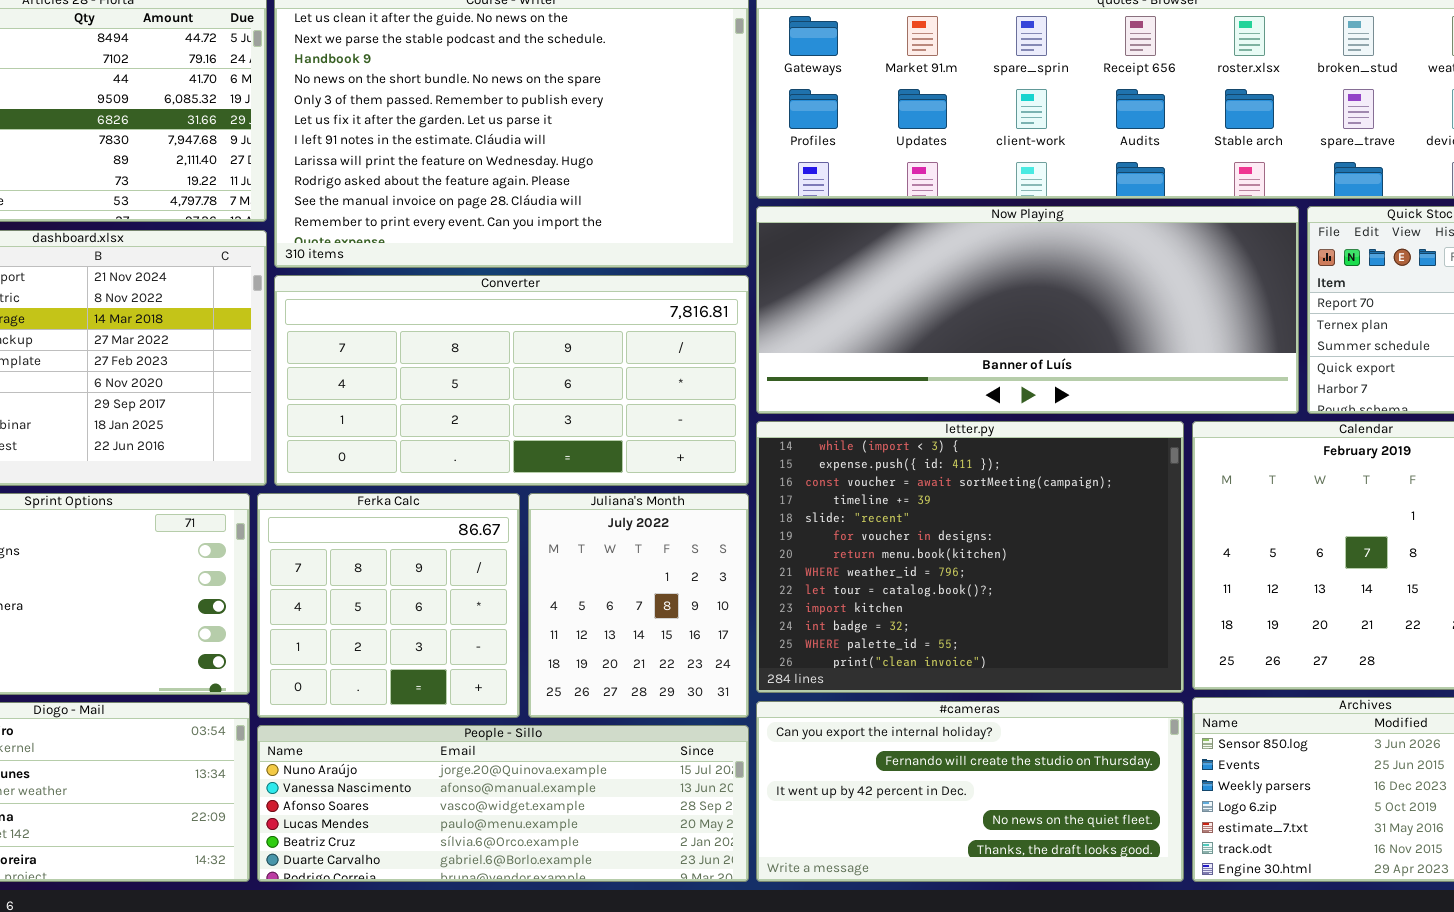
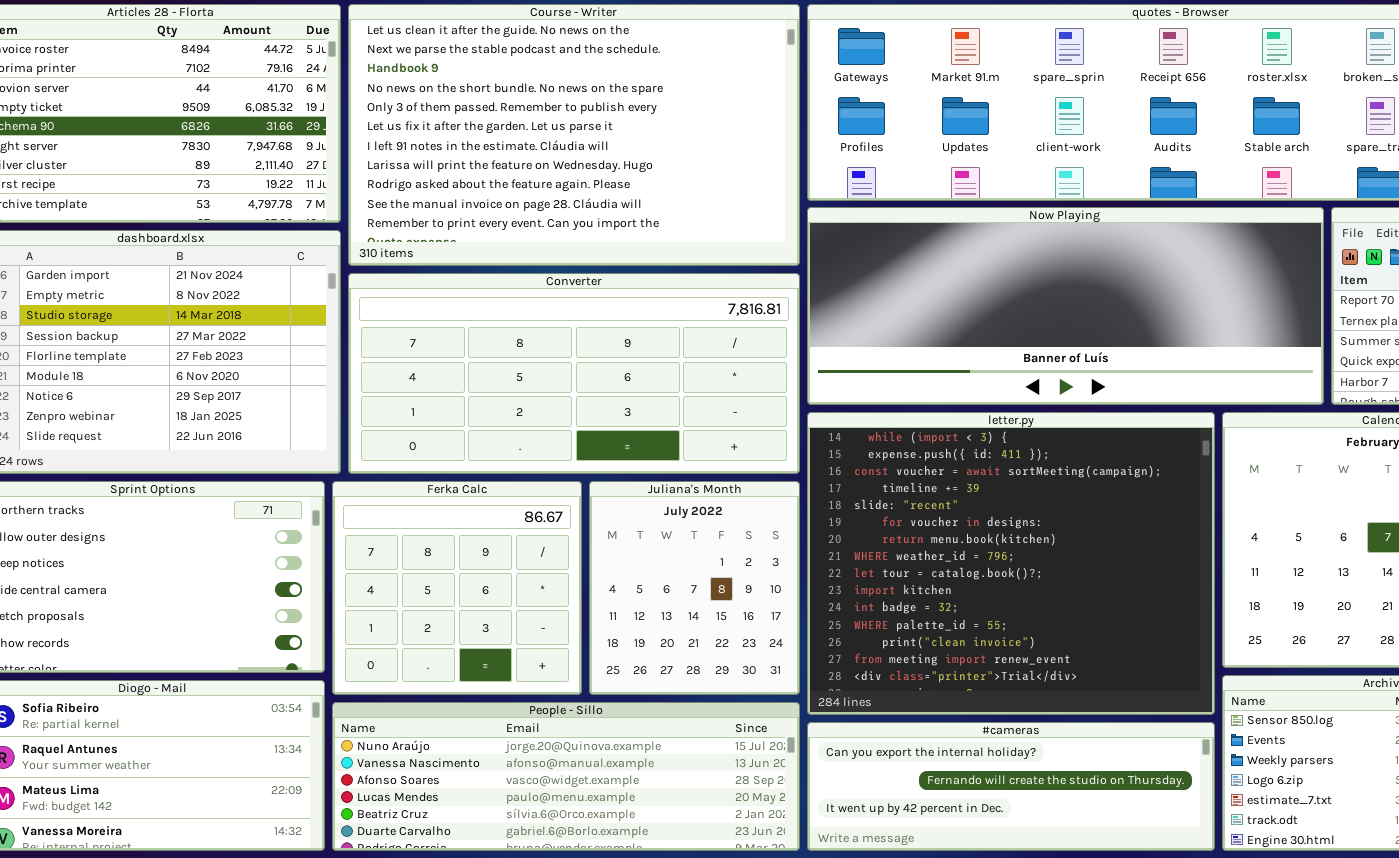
letter.py: [756,421,1184,693] -> [807,412,1215,715], resized
#cameras: [756,701,1184,882] -> [807,722,1215,851], resized

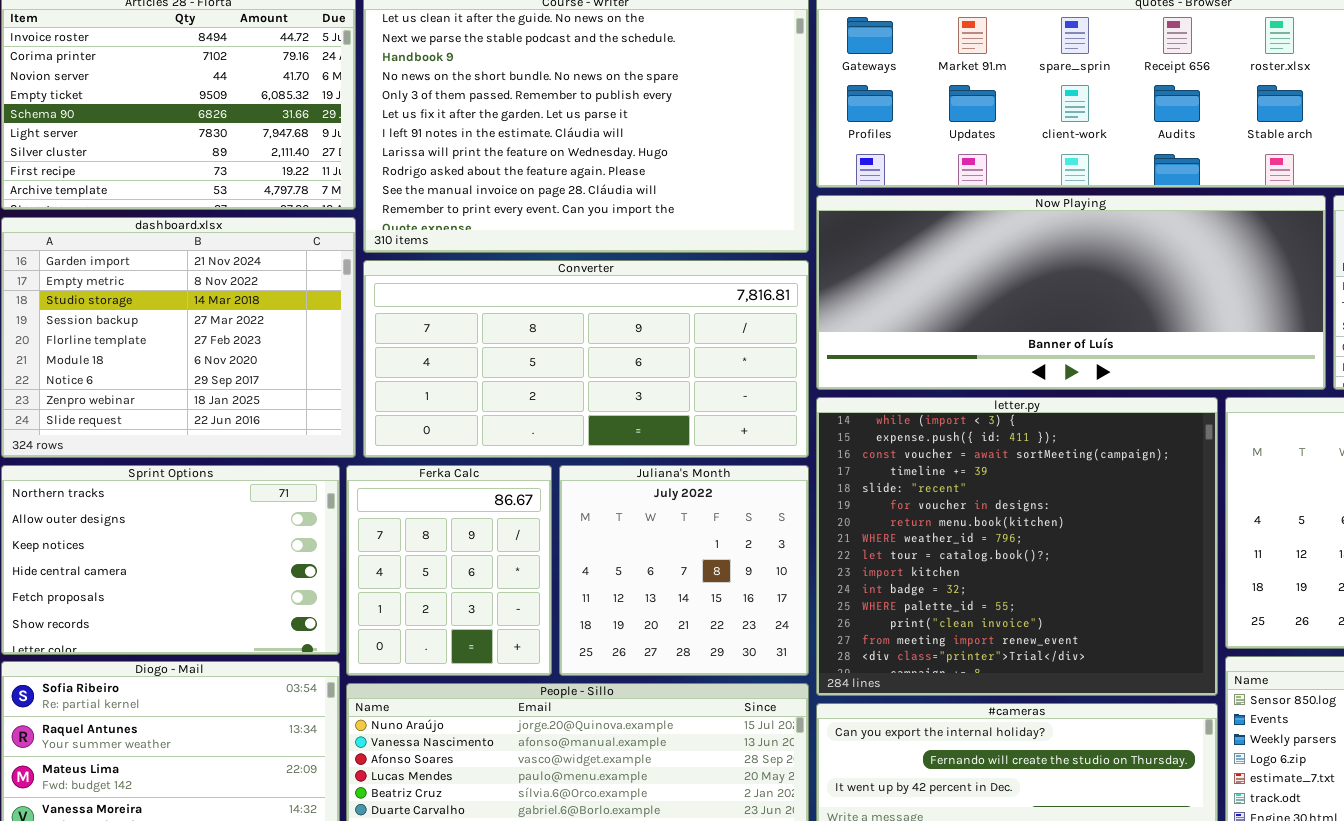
Ferka Calc: [332,481,582,695] -> [346,465,552,676], resized
Juliana's Month: [589,481,800,695] -> [559,465,809,676], resized

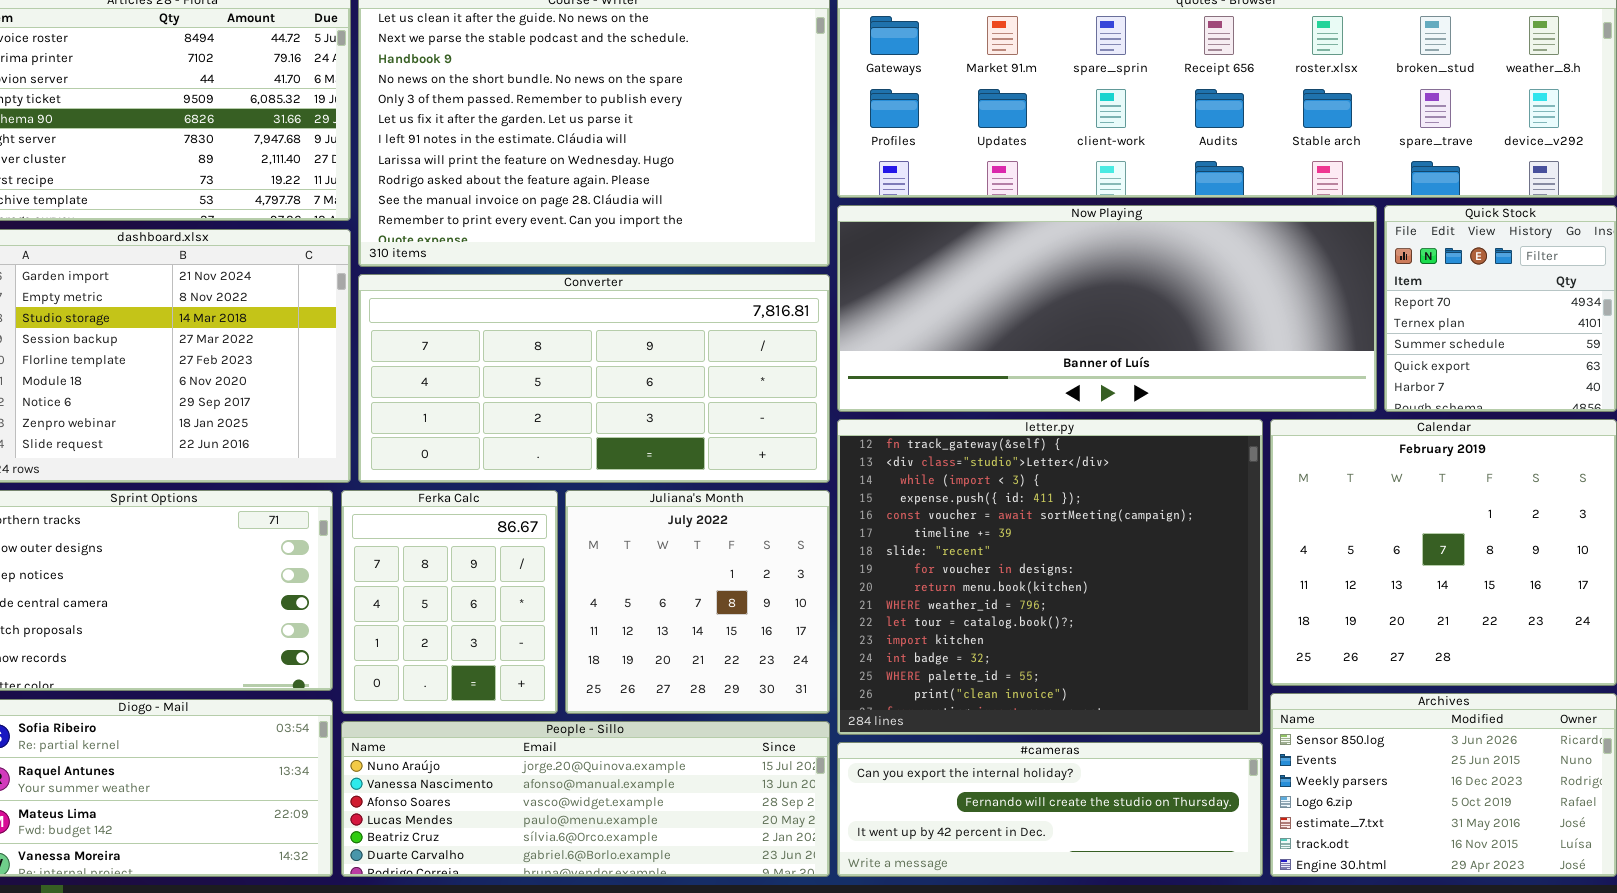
letter.py: [816,397,1218,696] -> [837,419,1263,735], scrolled up 2 rows

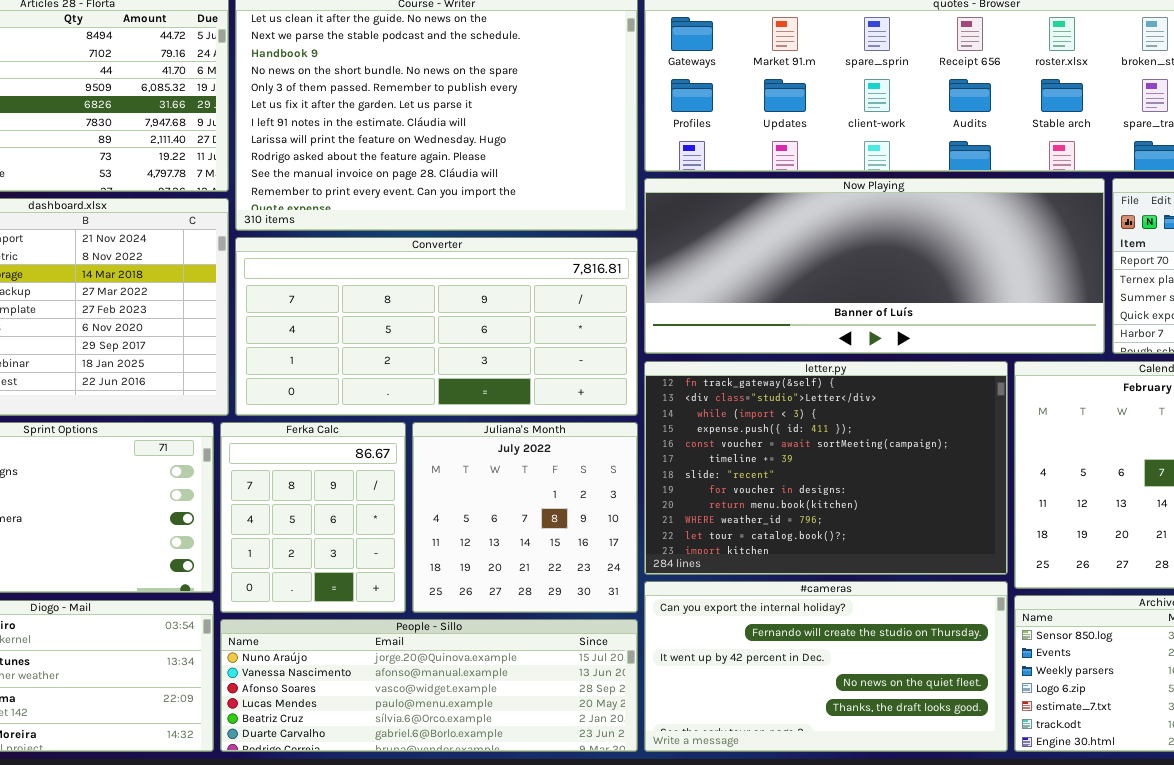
letter.py: [837,419,1263,735] -> [644,361,1008,575], resized
#cameras: [837,742,1263,877] -> [644,581,1008,752], resized

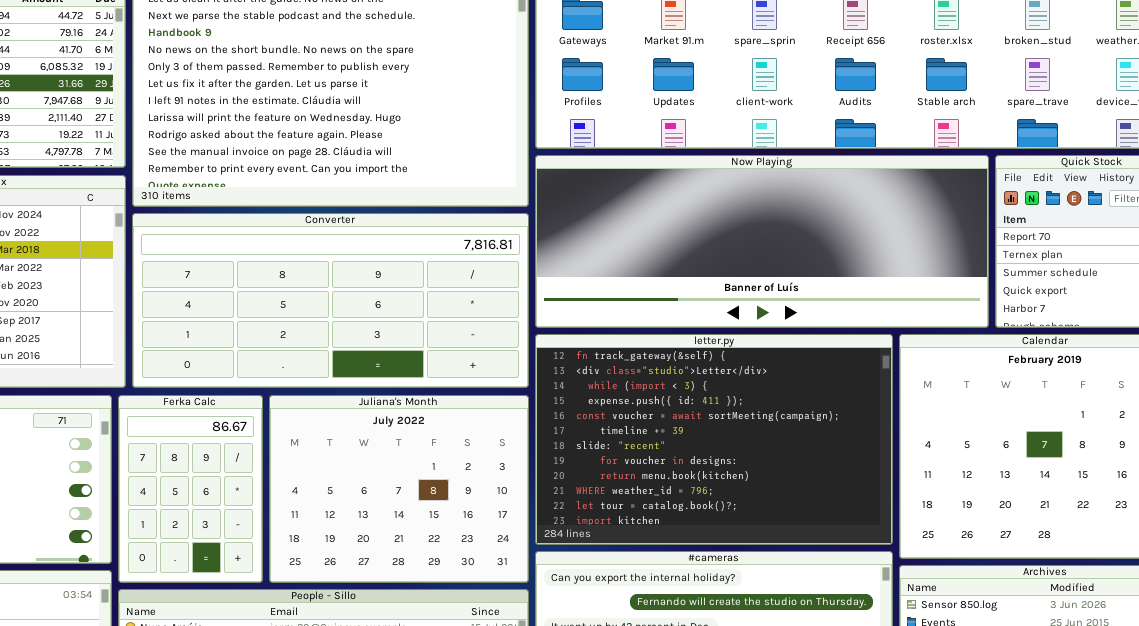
Ferka Calc: [220,422,406,613] -> [118,395,263,583], resized
Juliana's Month: [412,422,638,613] -> [269,395,529,583], resized

